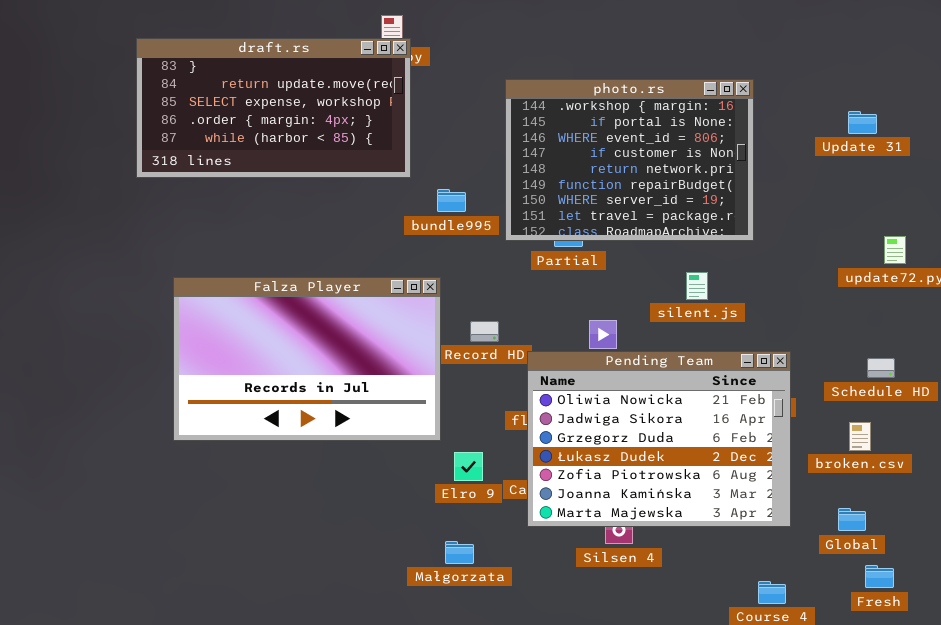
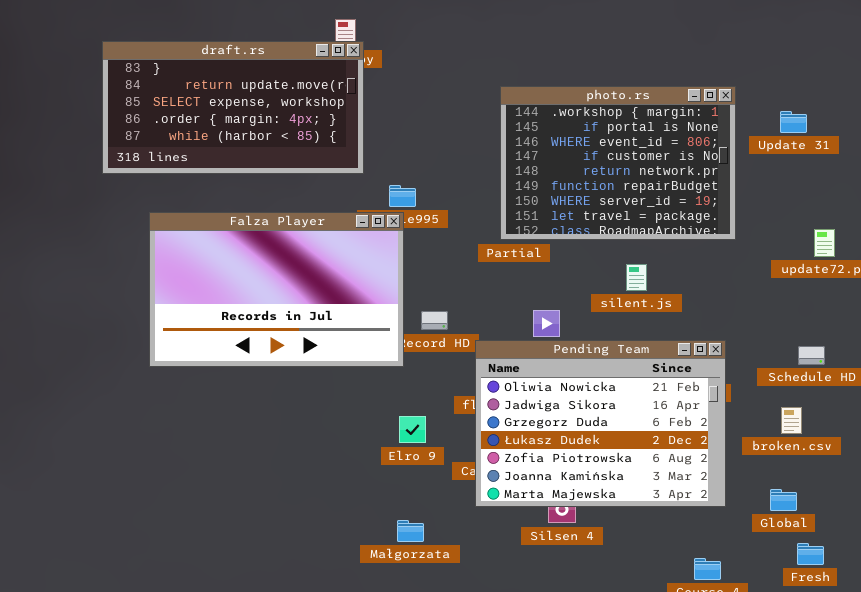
photo.rs: [505,79,754,241] -> [500,86,736,240], moved
Falza Player: [173,277,441,441] -> [149,212,404,367], moved
Elro 9: [454,452,483,481] -> [399,416,426,443], moved

